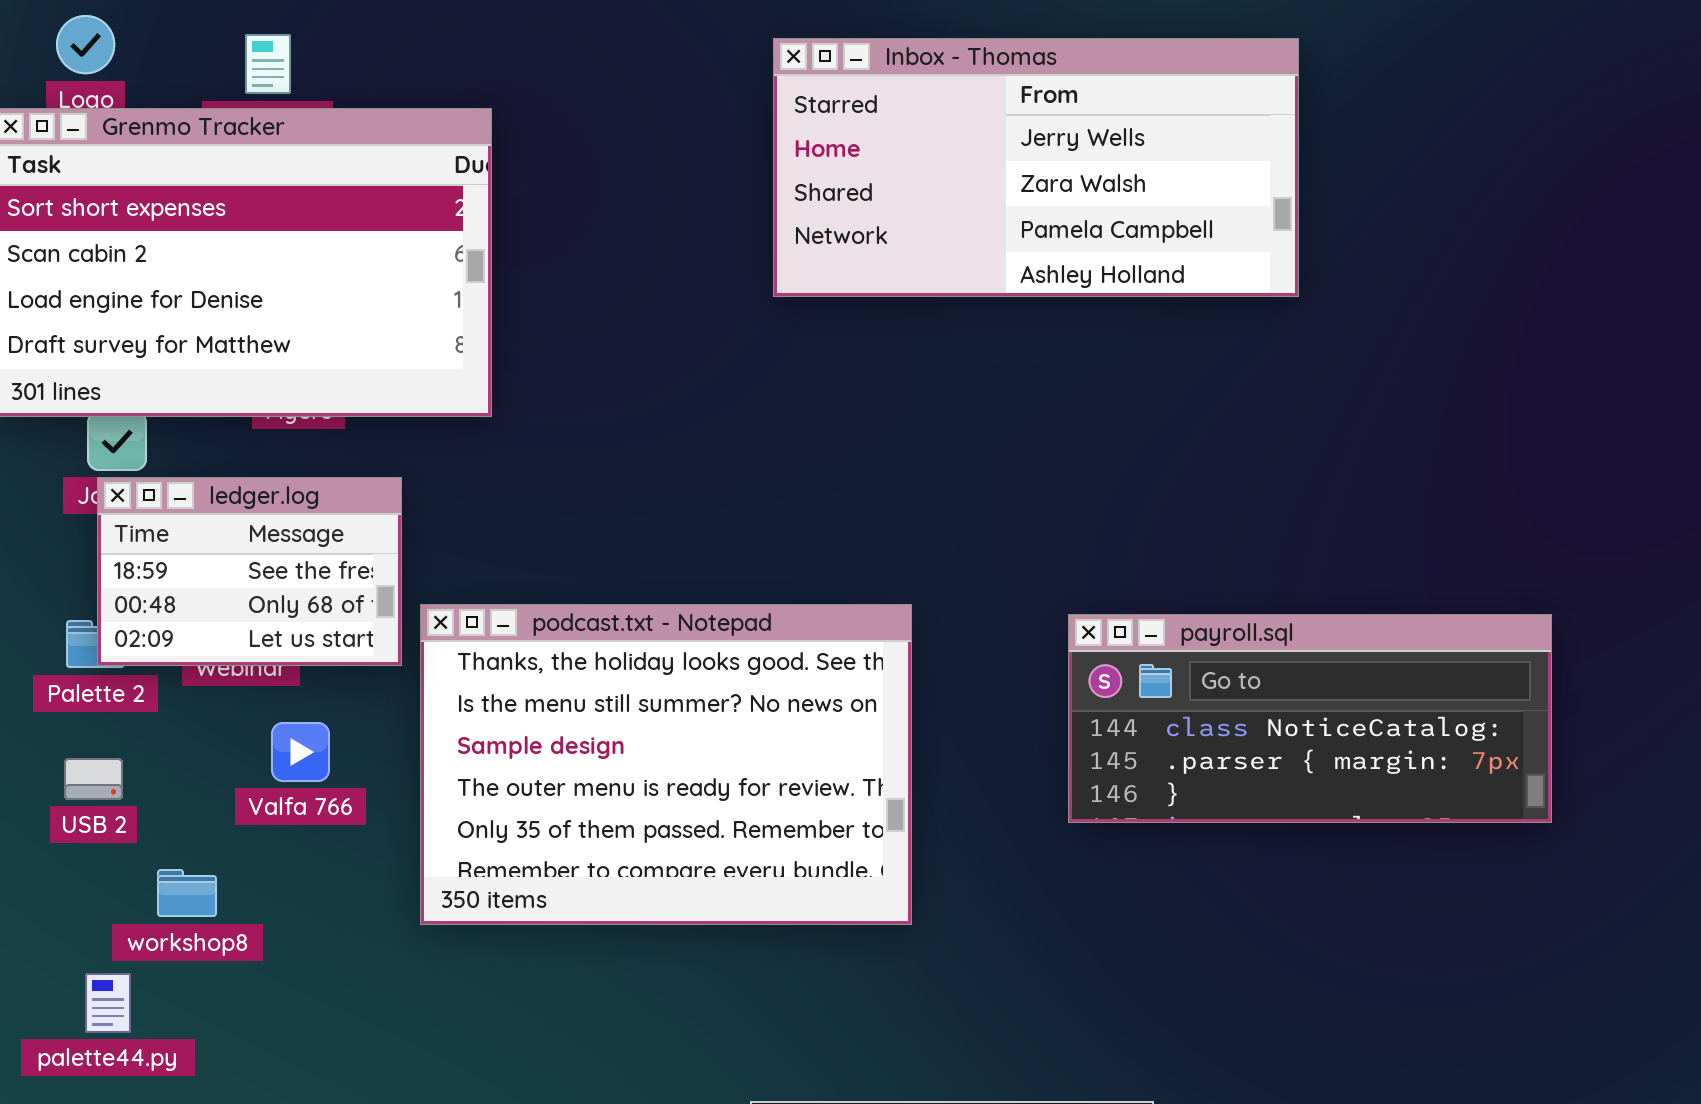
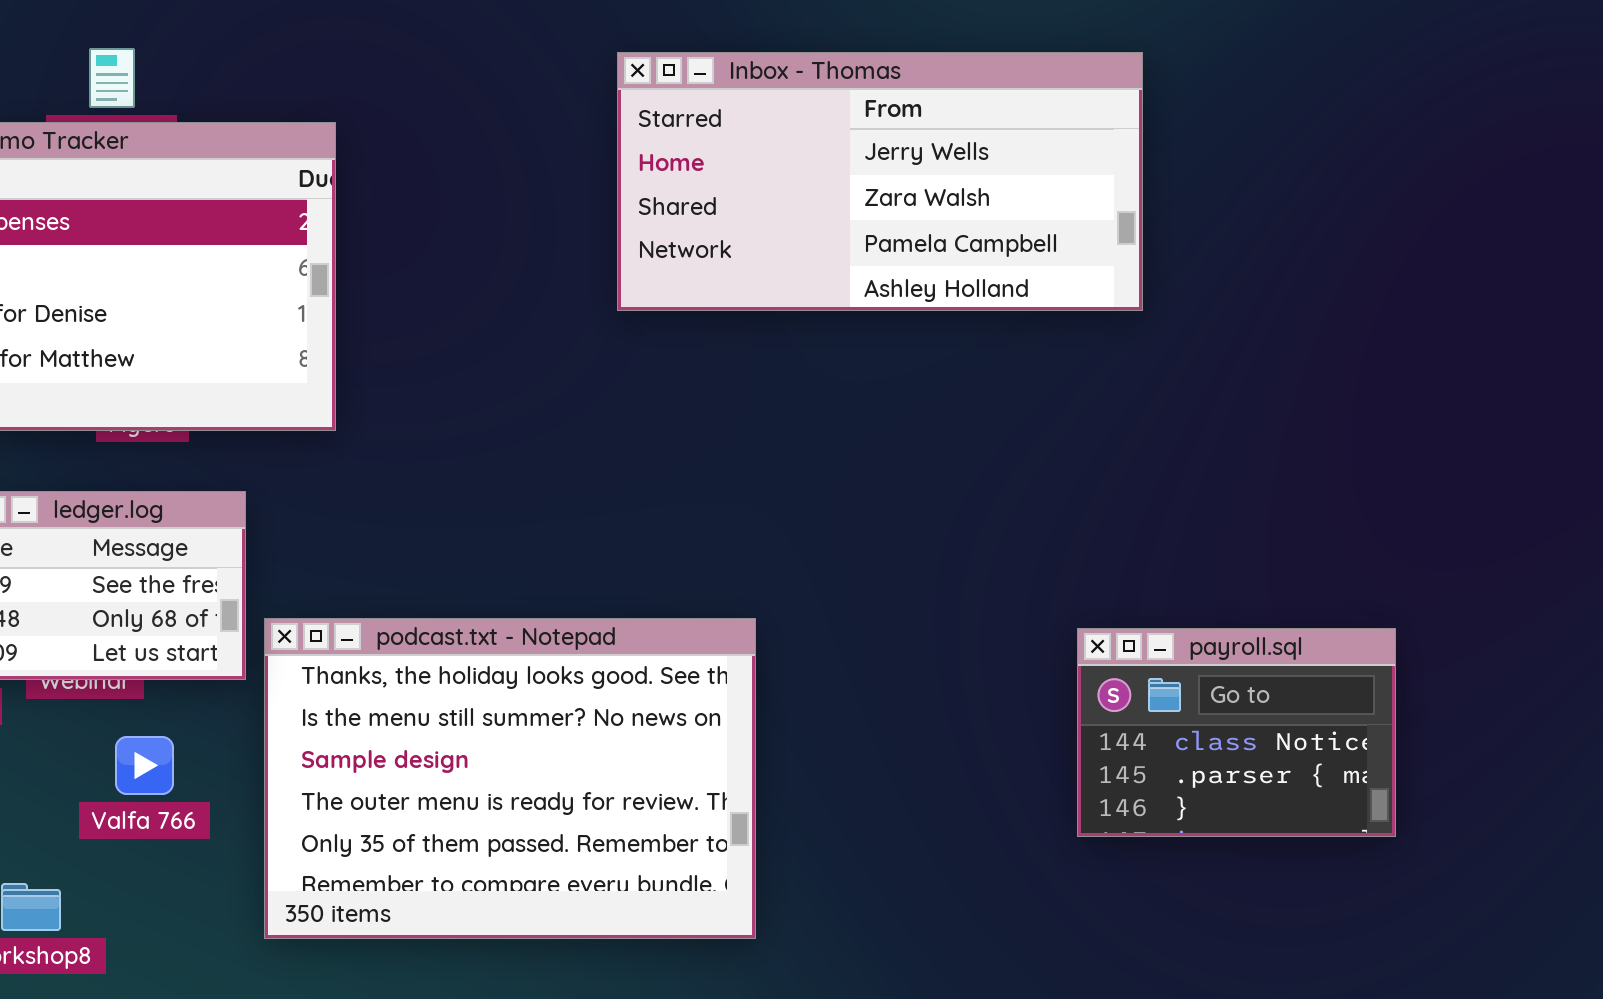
payroll.sql: [1068,614,1552,823] -> [1077,628,1396,837], resized

